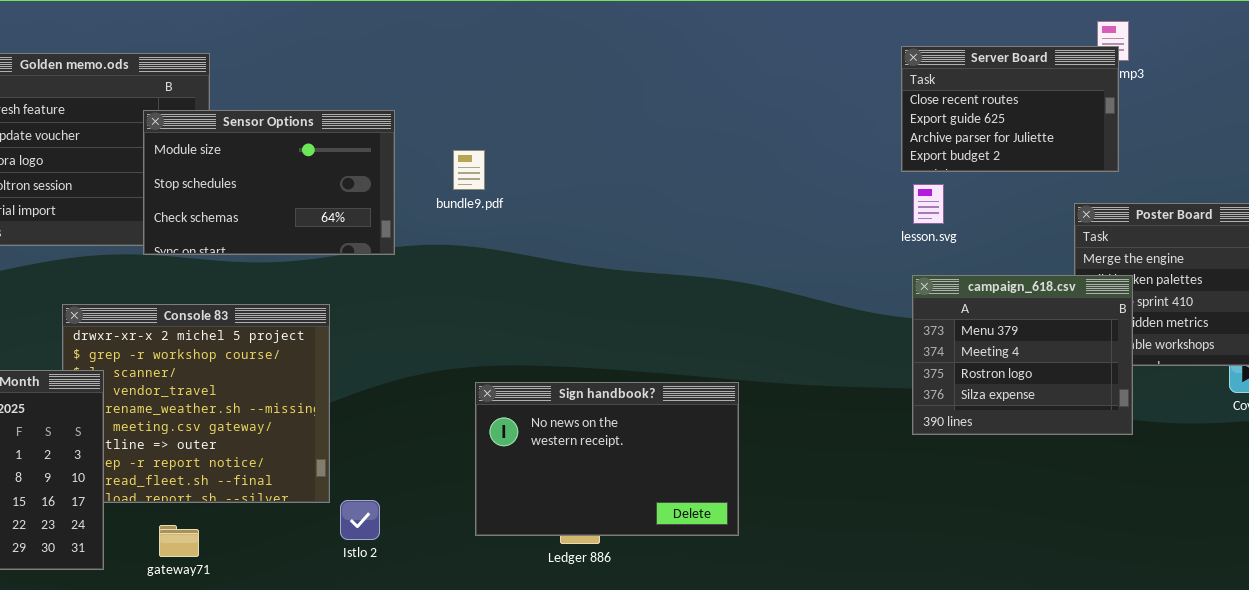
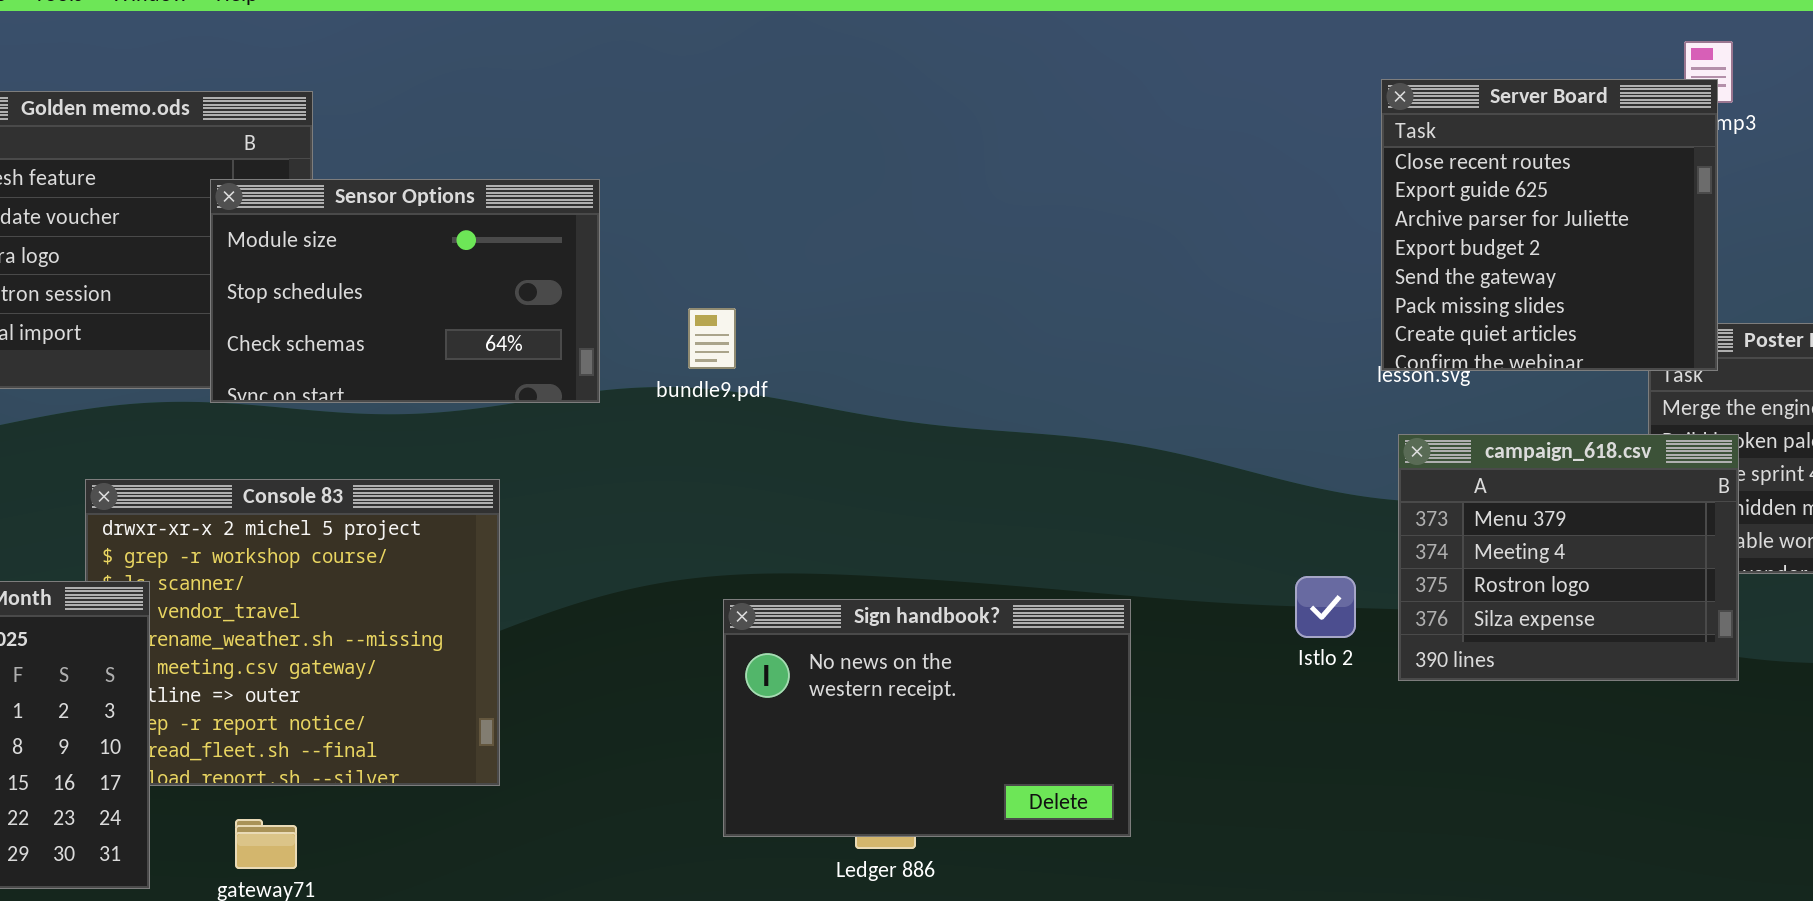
Server Board: [901,46,1119,172] -> [1381,79,1718,371], resized
bundle9.pdf: [453,150,485,190] -> [688,308,736,369], moved
Istlo 2: [340,500,380,540] -> [1295,576,1356,638], moved

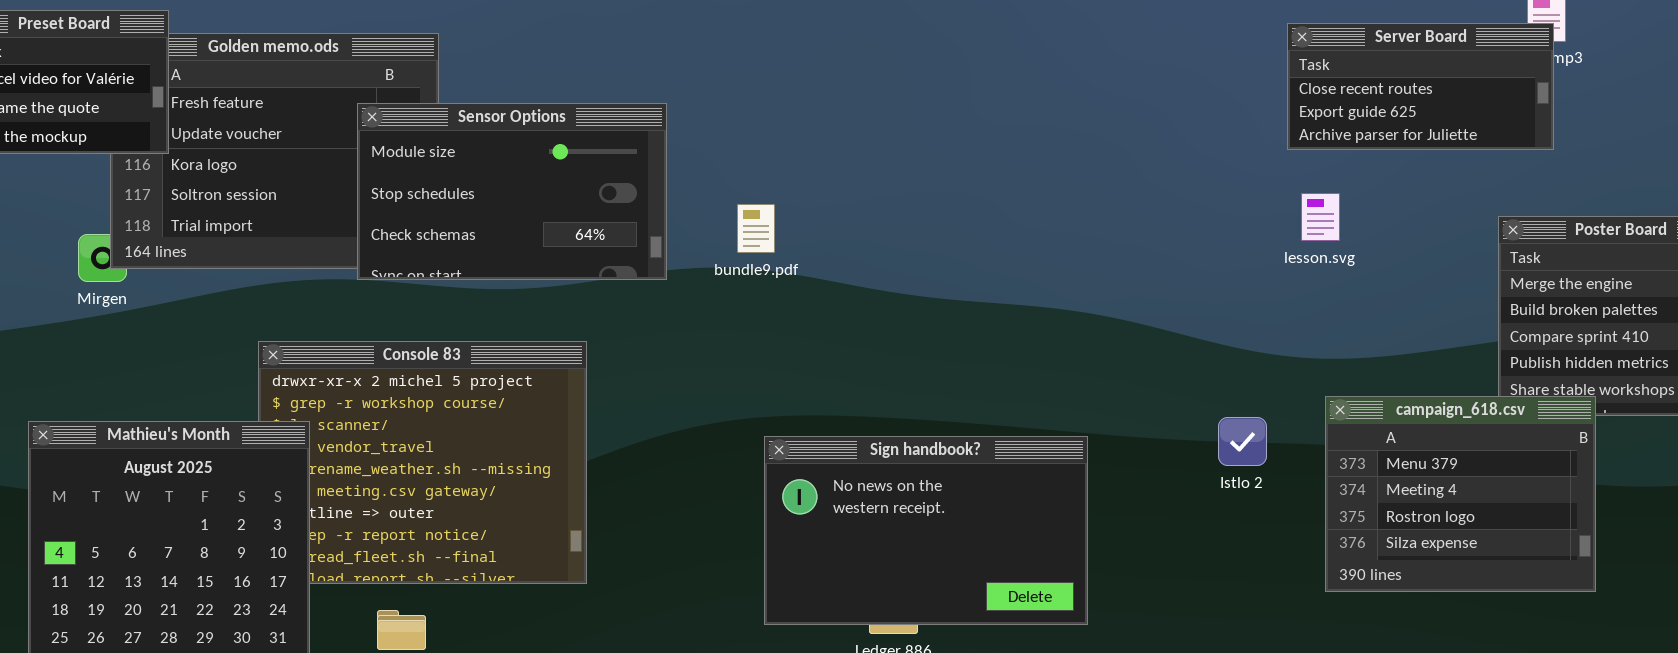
Server Board: [1381,79,1718,371] -> [1287,23,1554,150], resized
campaign_618.csv: [1398,434,1739,681] -> [1325,396,1596,592], moved

